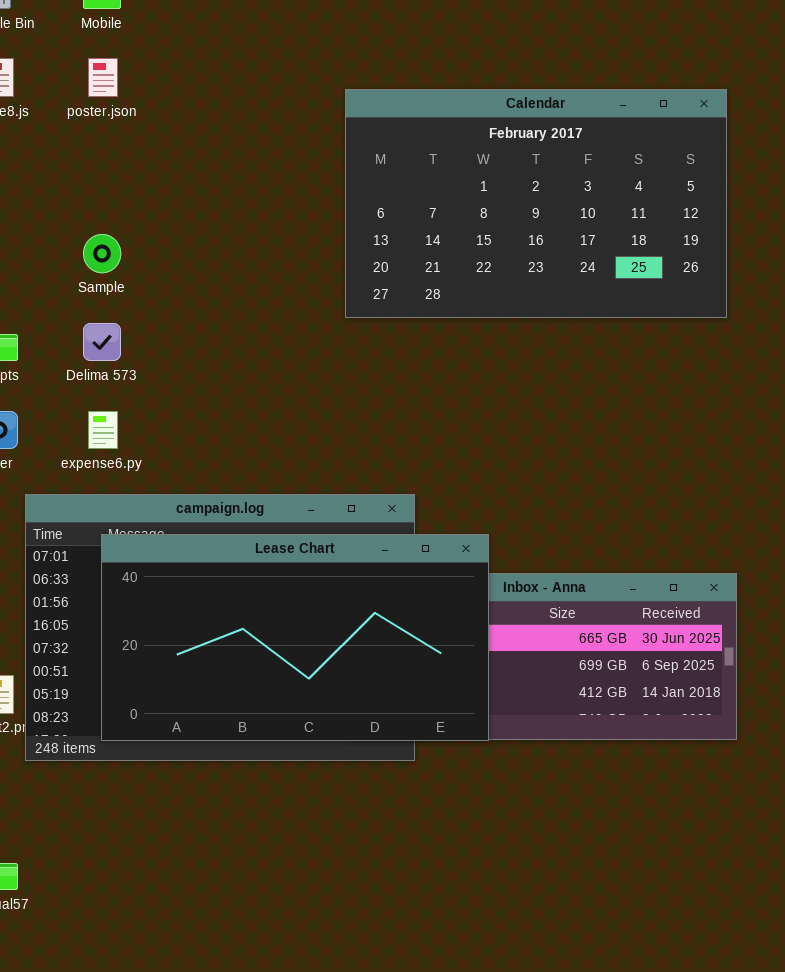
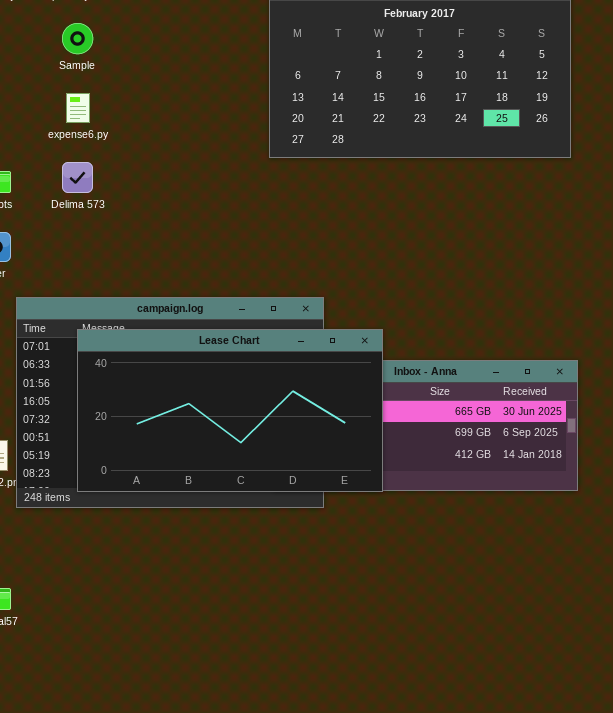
Sample: [83,234,121,273] -> [62,23,93,54], moved
expense6.py: [88,411,118,449] -> [66,93,90,123], moved

